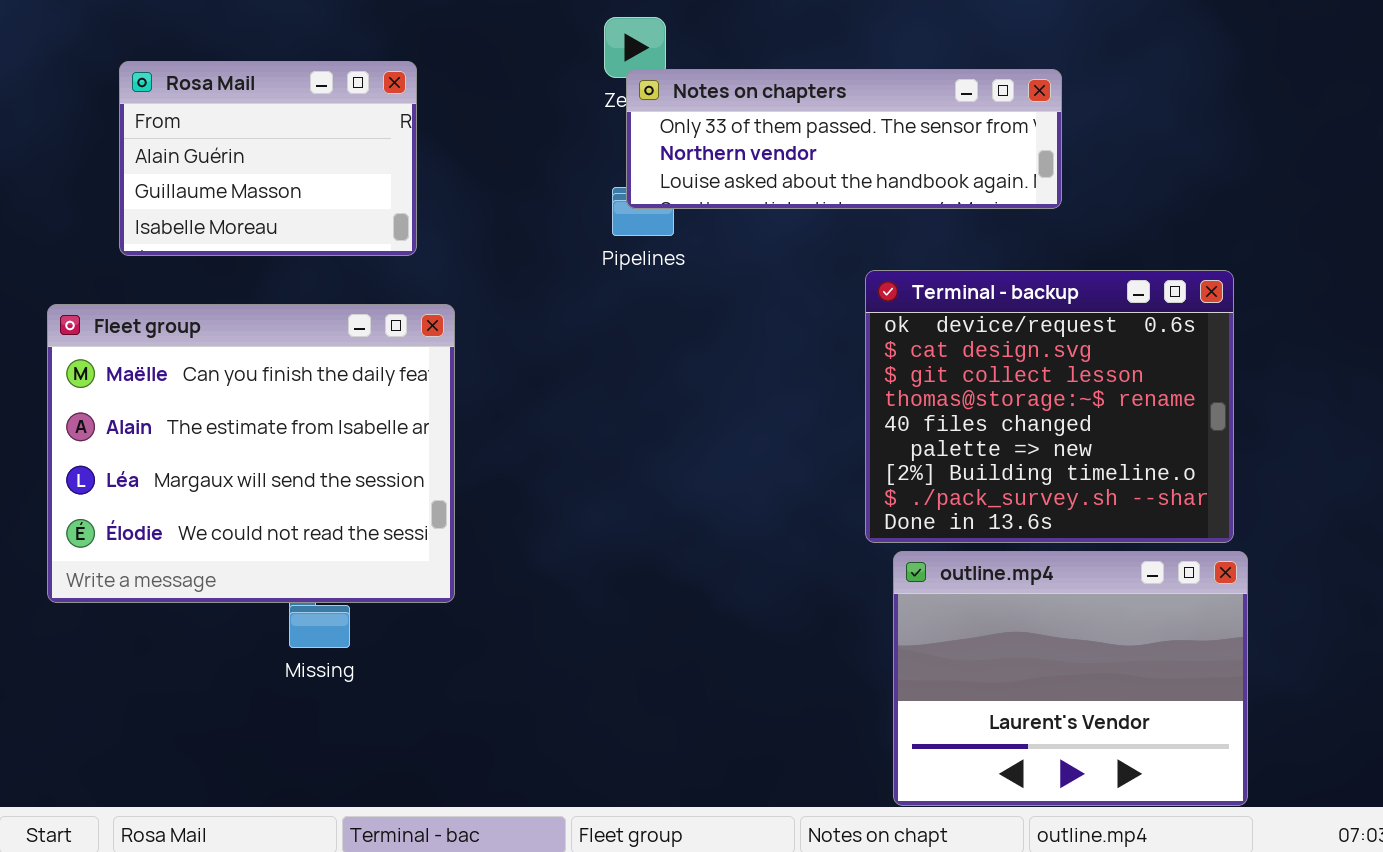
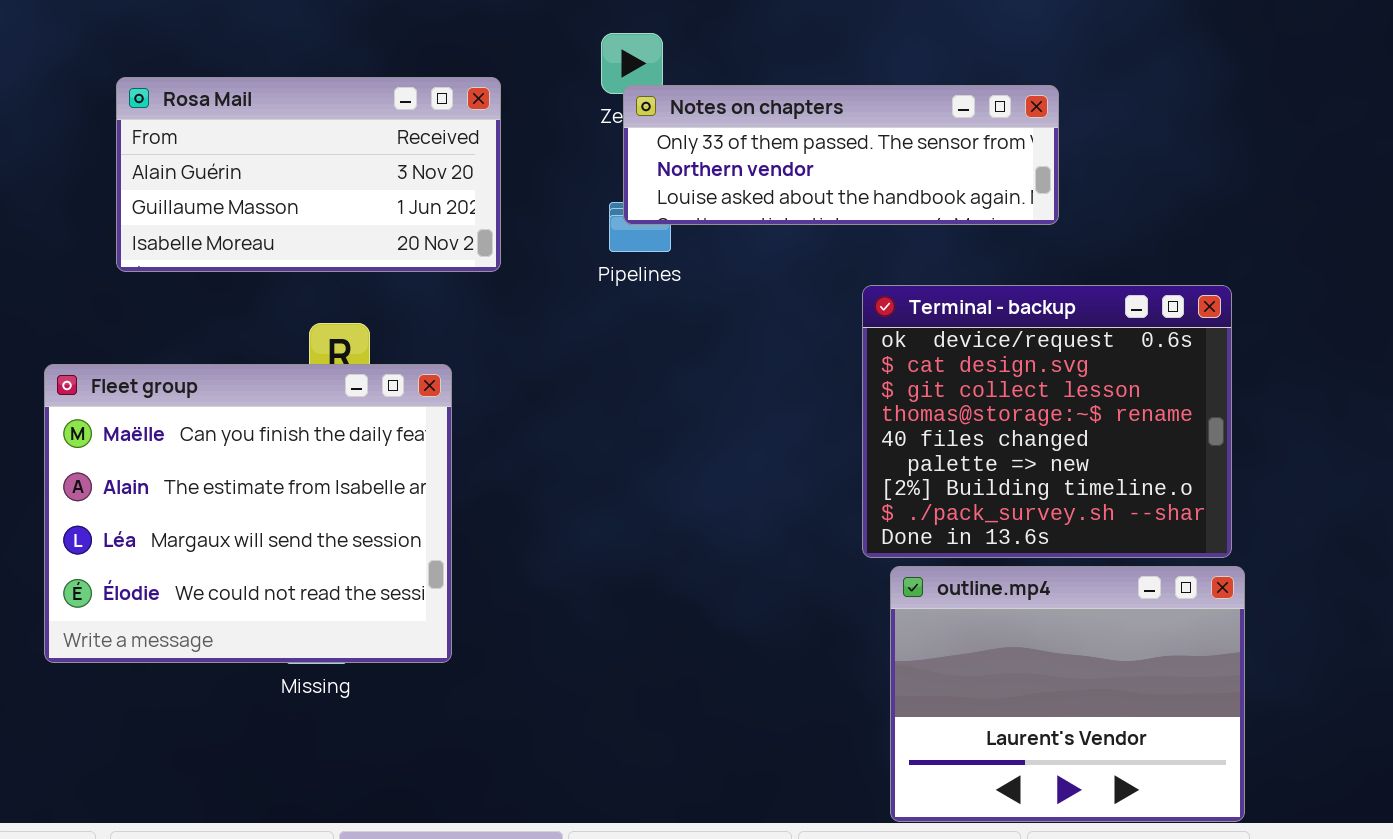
Rosa Mail: [119,61,417,256] -> [116,77,501,272], resized
Fleet group: [47,304,455,603] -> [44,364,452,663], moved

